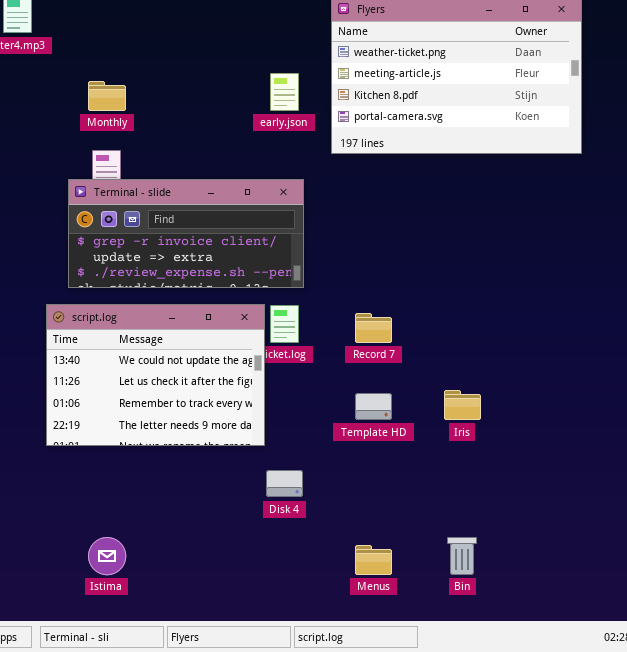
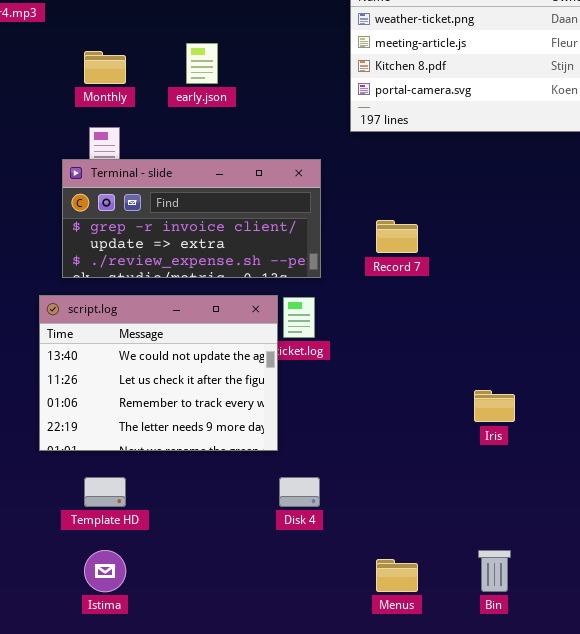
early.json: [270,73,299,111] -> [186,43,218,84], moved
Record 7: [355,313,392,343] -> [376,220,418,253], moved
Template HD: [355,393,392,420] -> [84,477,126,507], moved

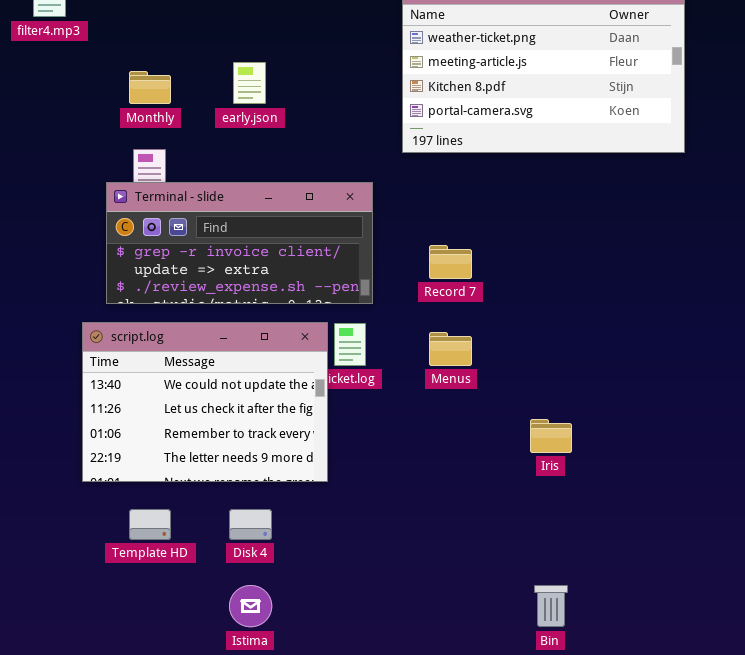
Disk 4: [279,477,320,507] -> [229,509,272,540], moved
Istima: [84,550,126,592] -> [229,585,272,627], moved
Menus: [376,559,418,592] -> [429,332,472,366], moved

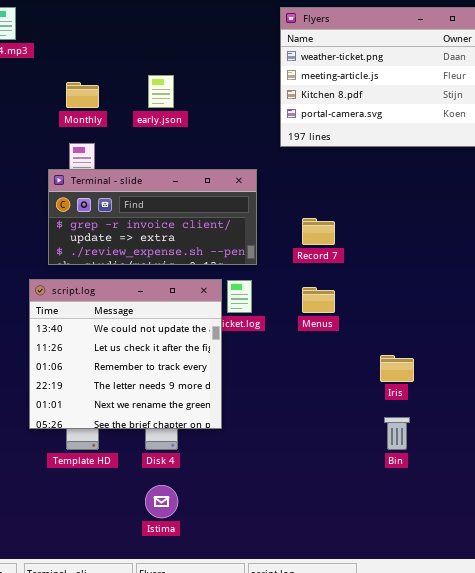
script.log: [82,322,328,482] -> [29,279,222,429], resized
Bin: [534,585,568,627] -> [384,417,410,450], moved

